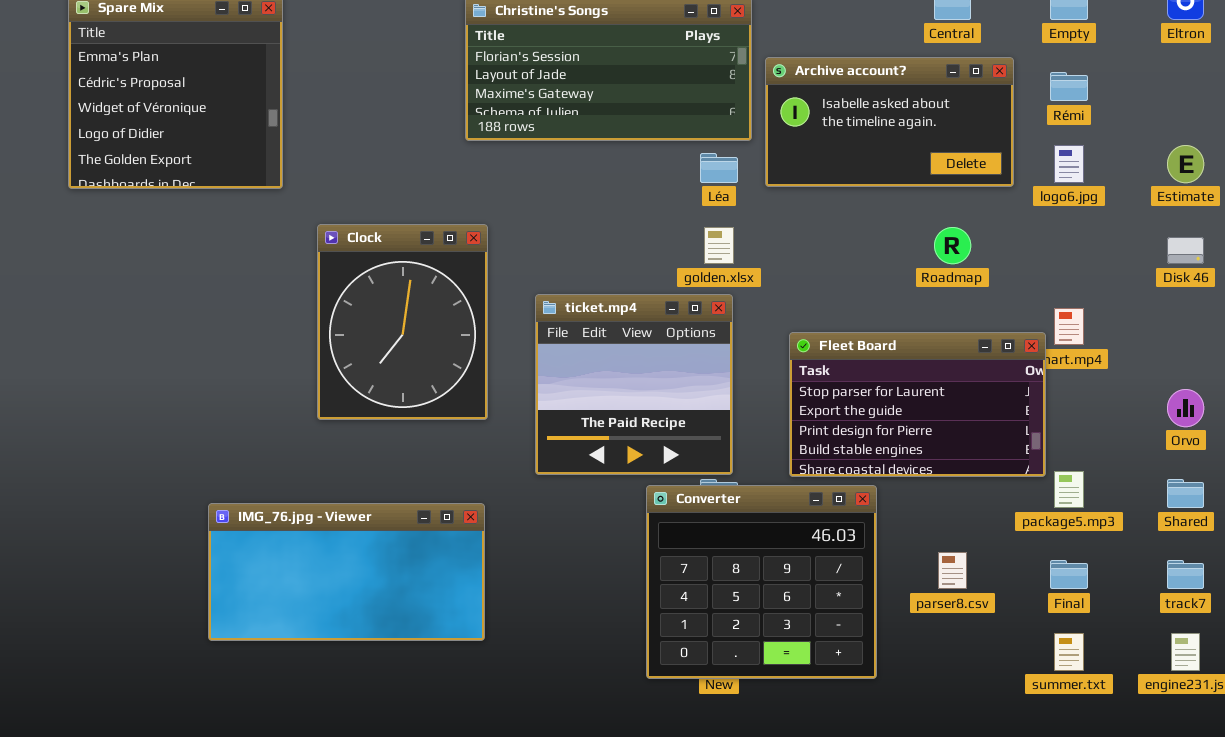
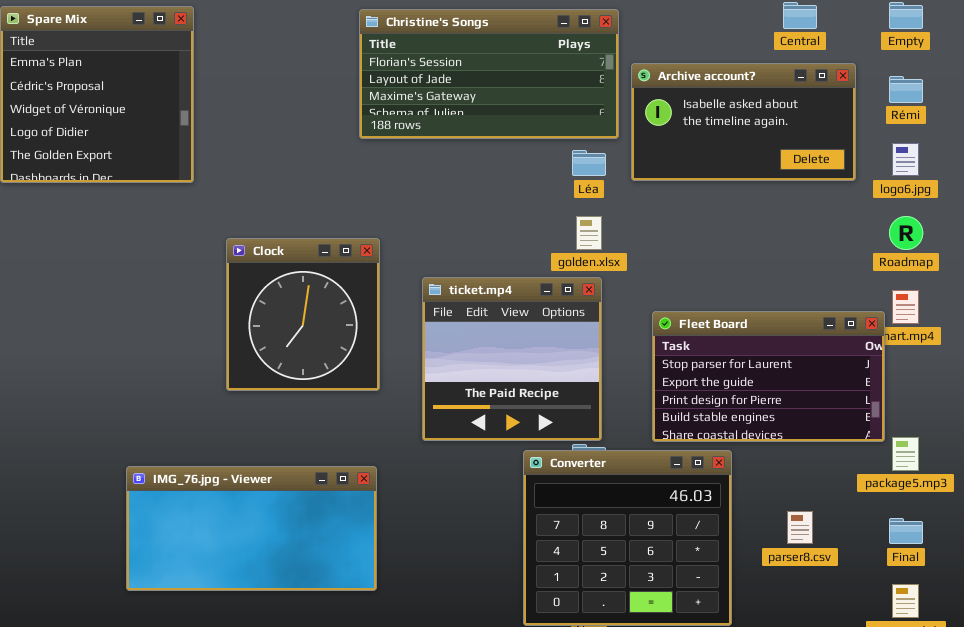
Clock: [317,224,488,420] -> [226,238,380,391], resized
Roadmap: [934,227,971,264] -> [889,216,923,250], moved

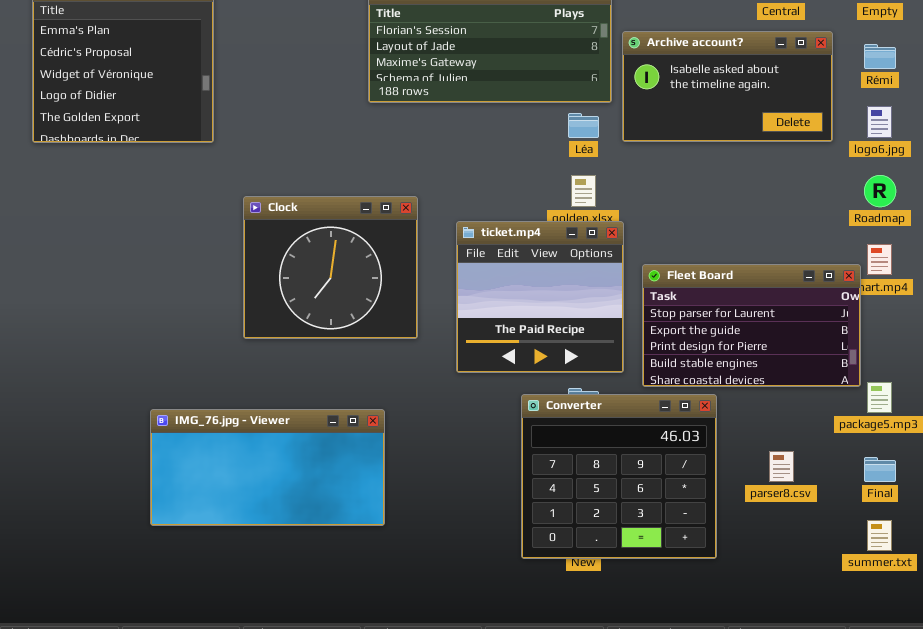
Clock: [226,238,380,391] -> [243,196,418,339], resized
ticket.mp4: [422,277,602,441] -> [456,221,624,373], moved

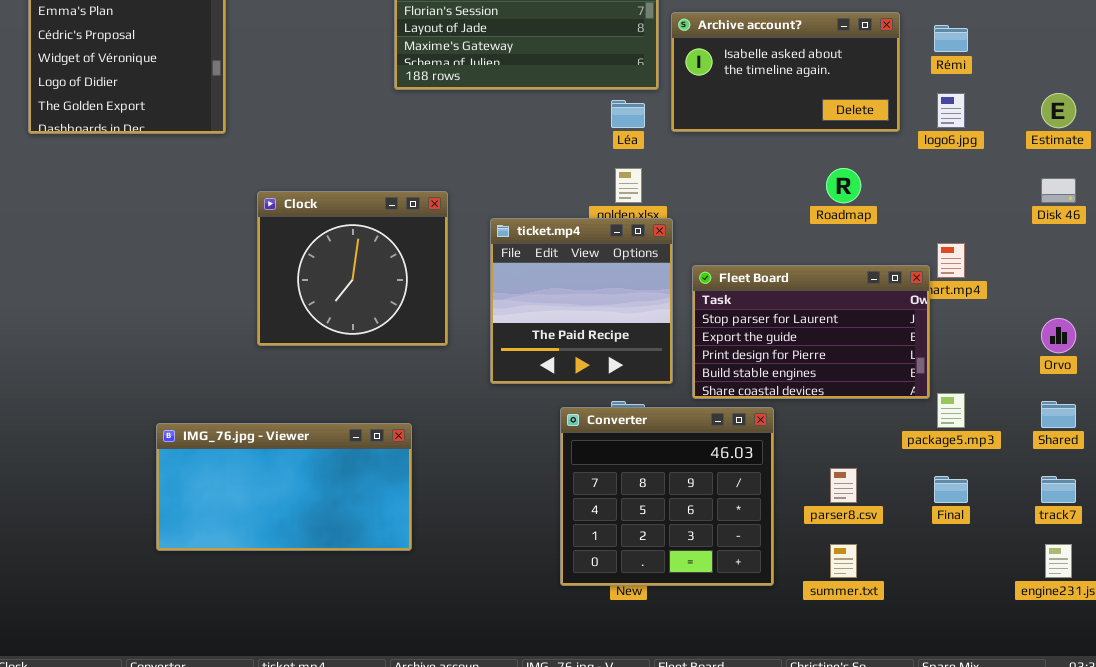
Roadmap: [864,175,896,207] -> [826,168,861,203], moved
summer.txt: [867,520,892,551] -> [830,544,857,578], moved

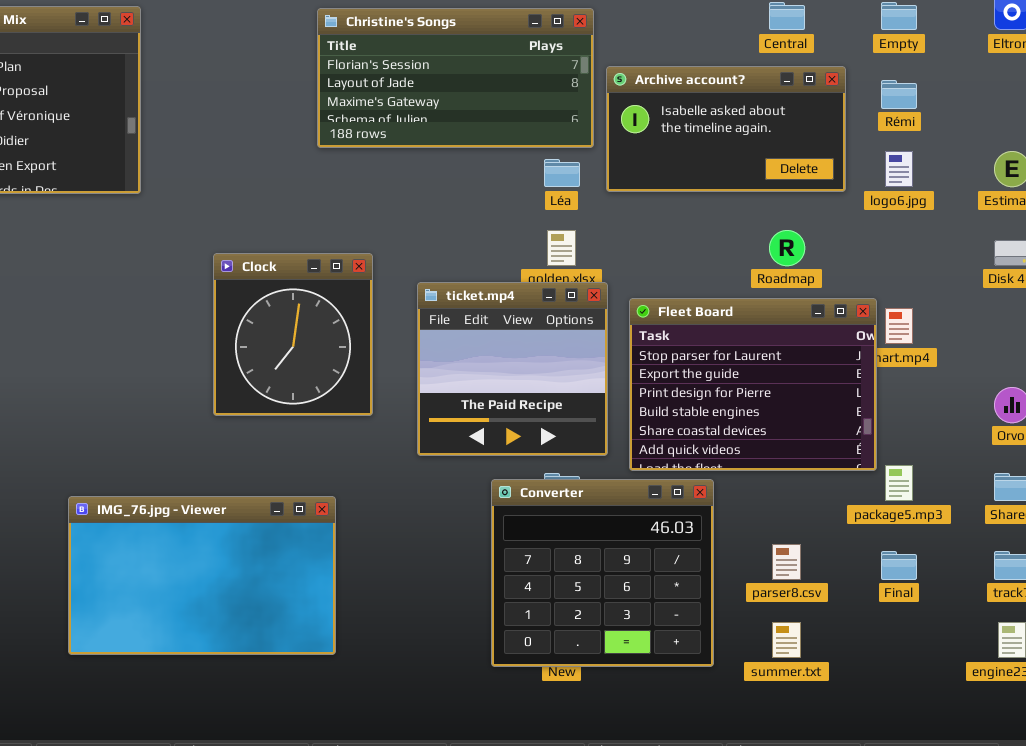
Clock: [257,191,448,346] -> [213,253,373,416], resized
Fleet Board: [692,265,930,399] -> [629,298,877,471], resized
IMG_76.jpg - Viewer: [156,423,412,551] -> [68,496,336,655], resized

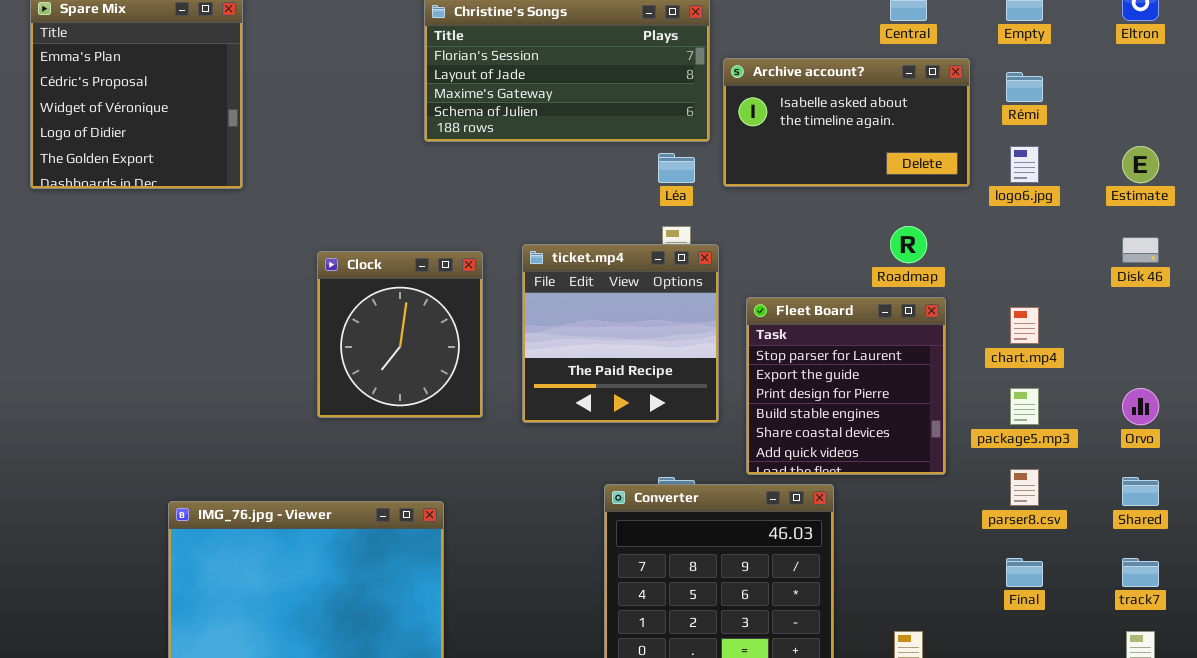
ticket.mp4: [417,282,608,456] -> [522,244,719,423], moved
Fleet Board: [629,298,877,471] -> [746,297,946,475], resized
package5.mp3: [885,465,913,501] -> [1010,388,1039,425], moved
parser8.csv: [772,544,801,580] -> [1010,469,1039,506], moved

